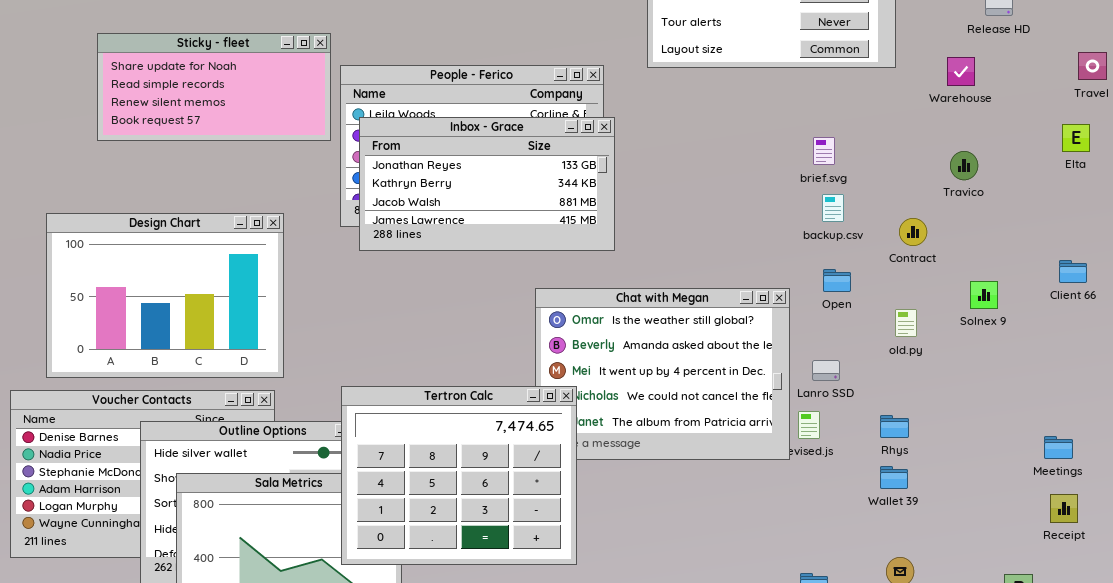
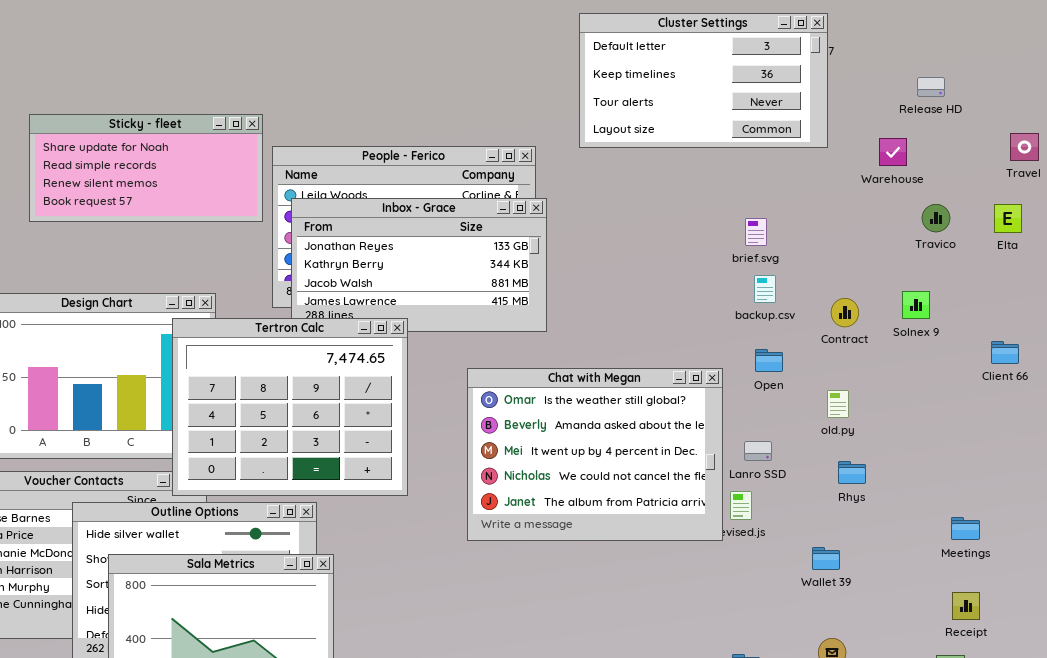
Travico: [950,151,978,180] -> [922,204,950,232], moved
Solnex 9: [970,281,998,309] -> [902,291,930,319], moved
Tertron Calc: [341,386,577,565] -> [172,318,408,496], moved
Rhys: [880,415,909,438] -> [838,461,866,484], moved
Meetings: [1044,436,1073,459] -> [951,517,980,540], moved
Receipt: [1050,494,1078,523] -> [952,592,980,620], moved

